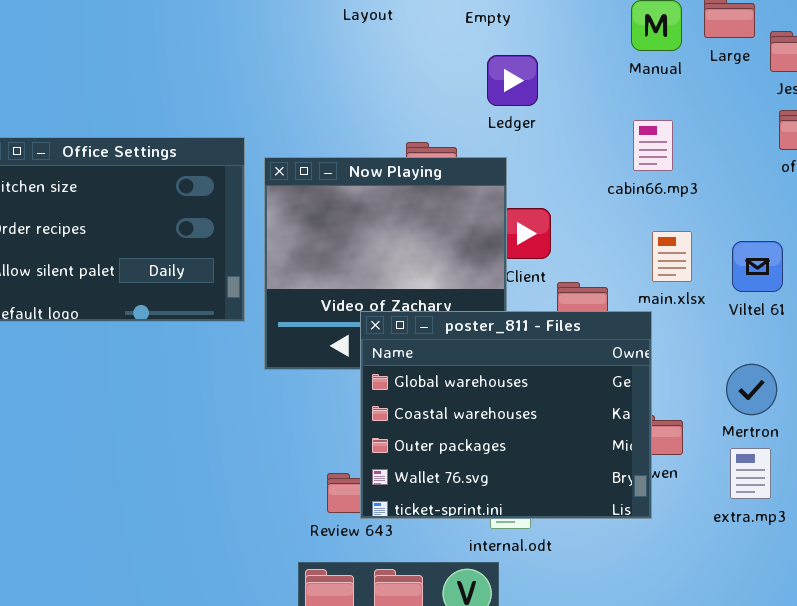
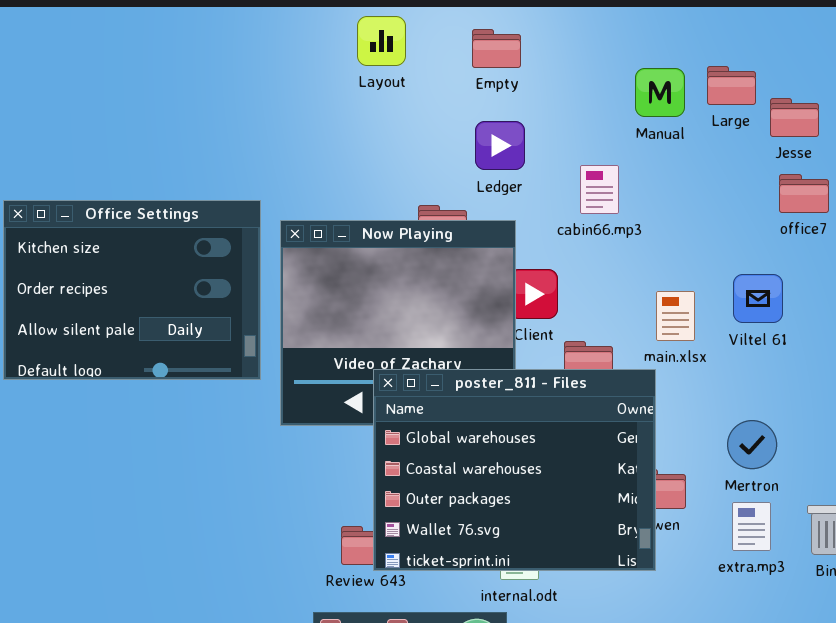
Ledger: [487,55,538,106] -> [475,121,525,170], moved
cabin66.mp3: [633,120,673,171] -> [580,165,619,214], moved
Viltel 61: [732,241,783,292] -> [733,274,783,323], moved

